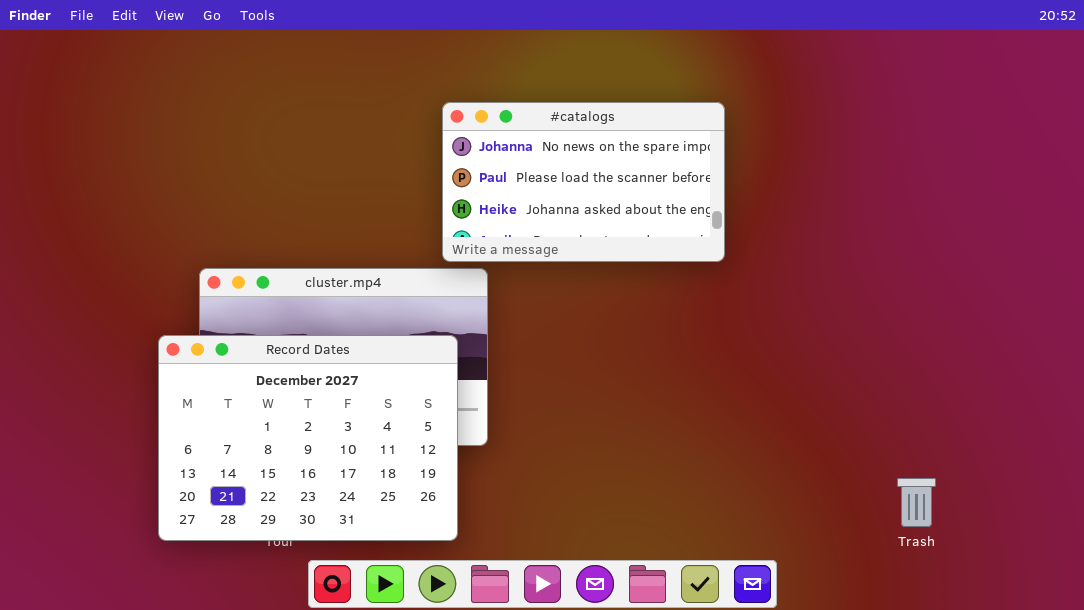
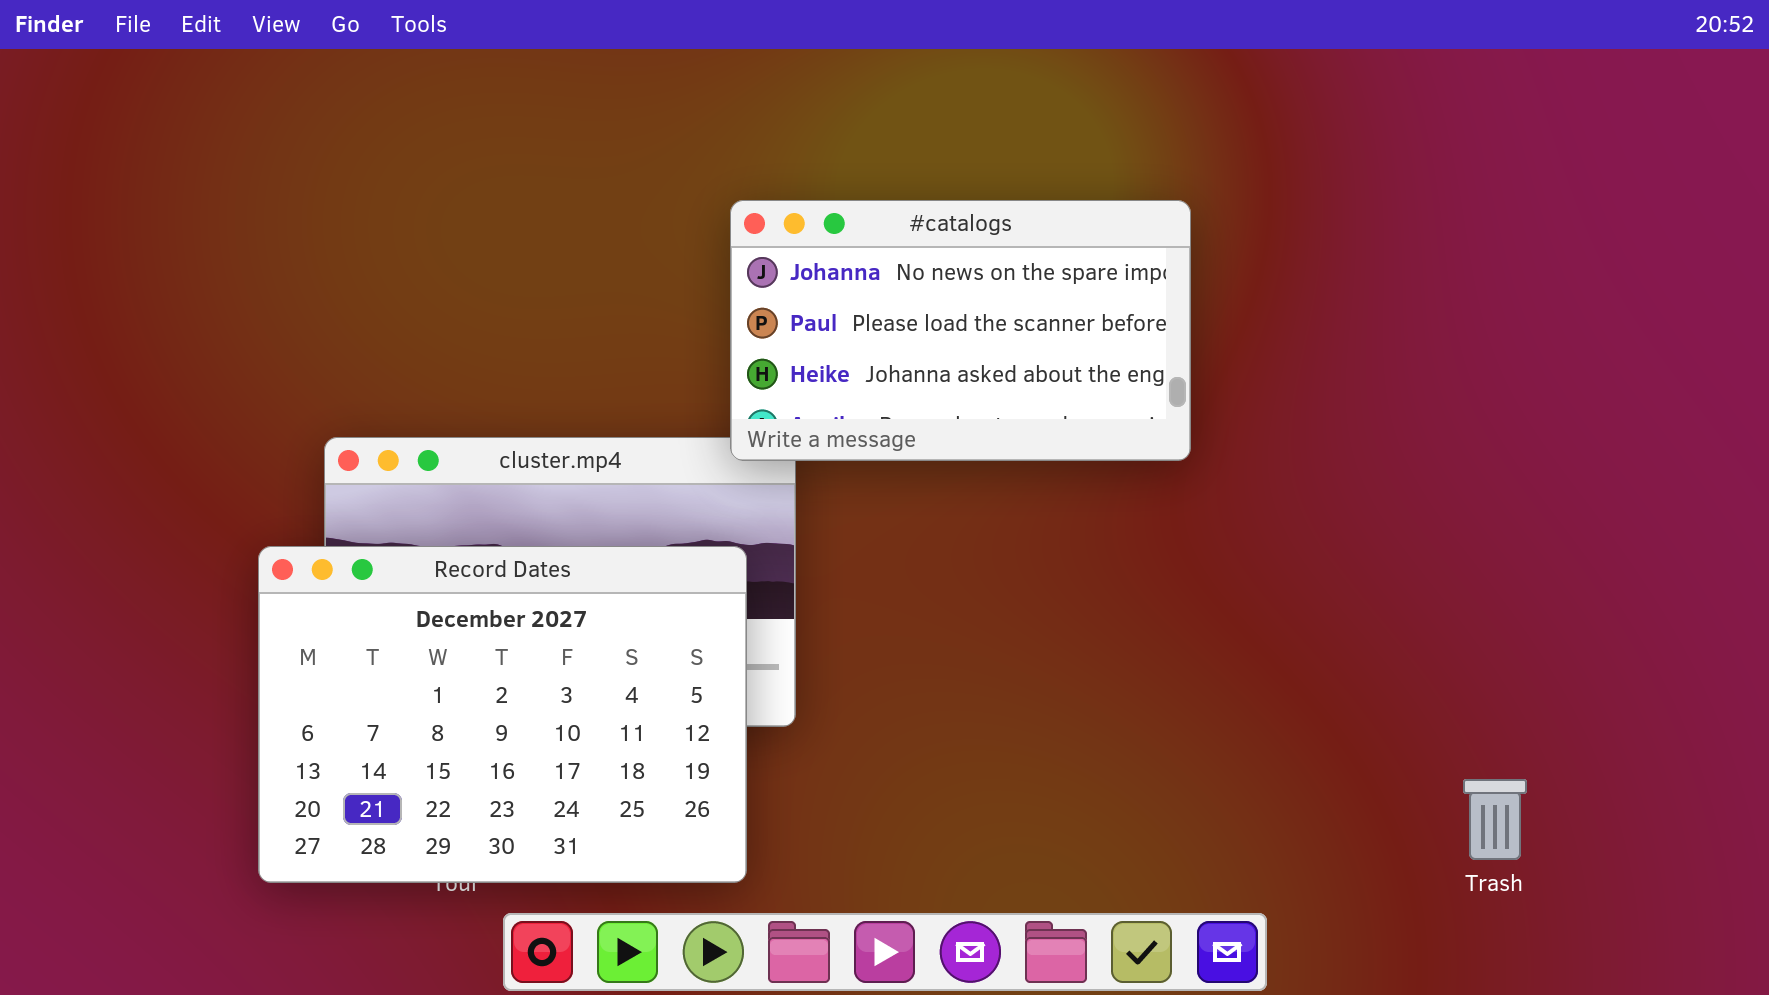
#catalogs: [442,102,725,262] -> [730,200,1191,461], moved

